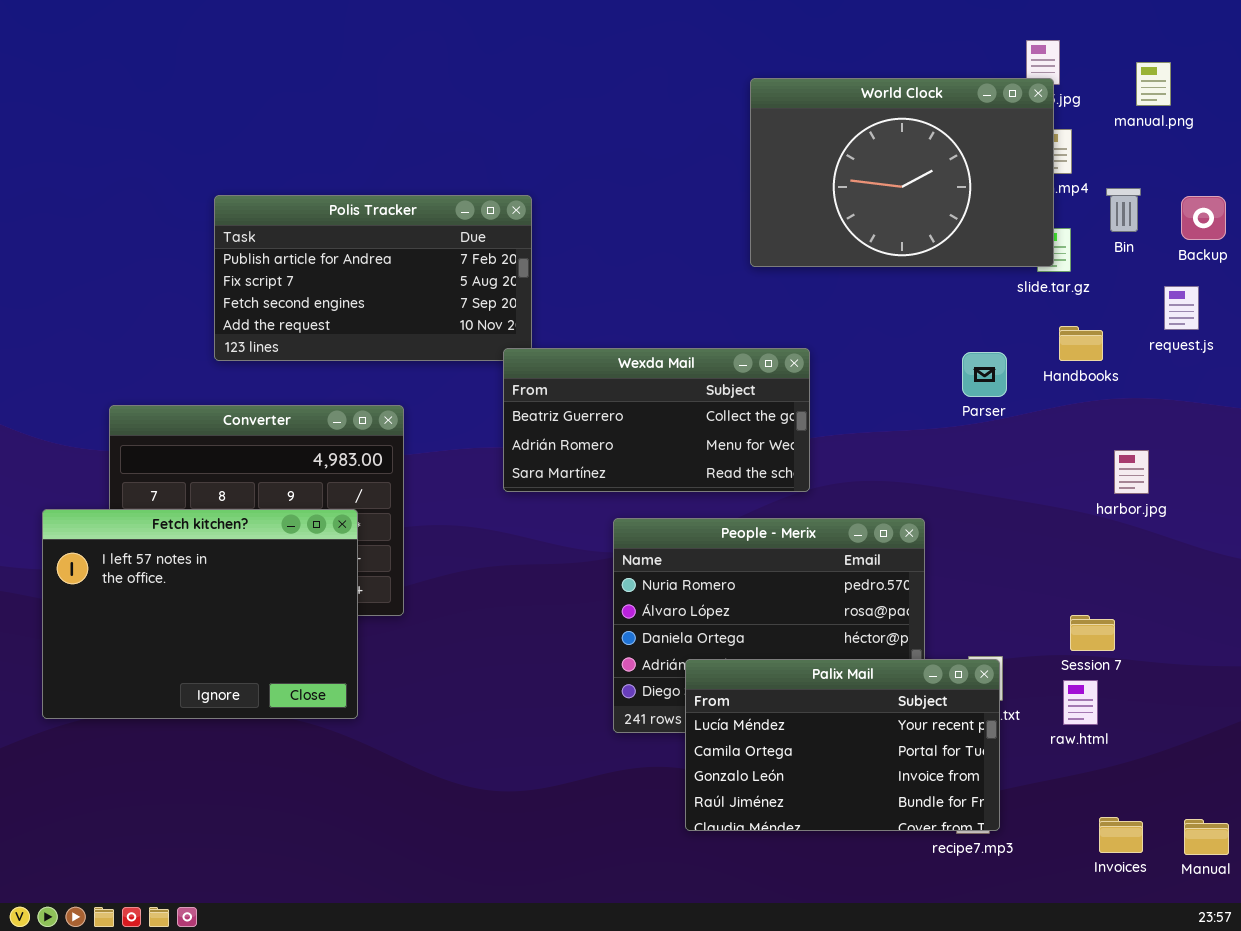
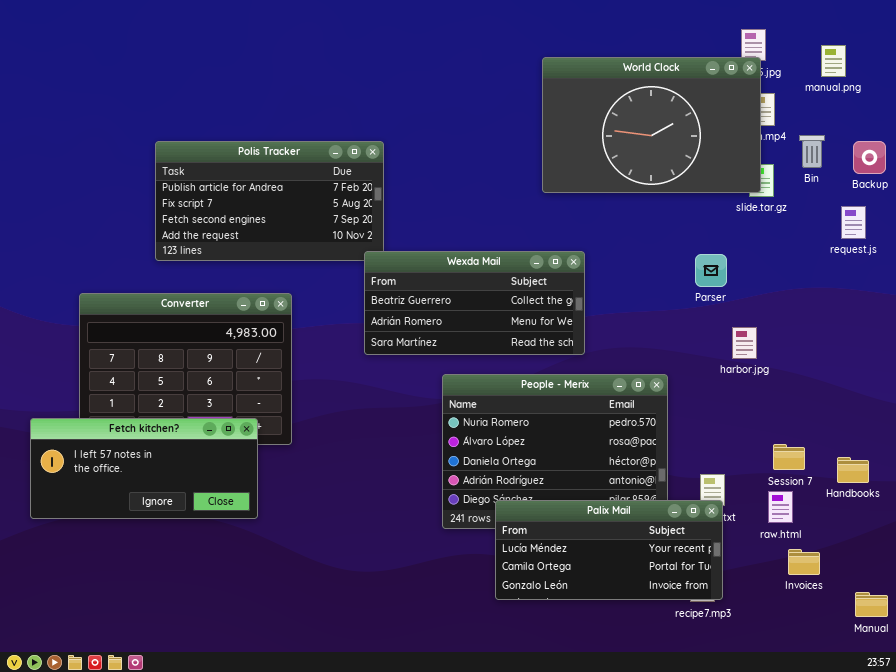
Handbooks: [1059,326,1103,361] -> [837,457,869,483], moved
harbor.jpg: [1114,450,1149,494] -> [732,327,757,359], moved
Fetch kitchen?: [42,509,358,719] -> [30,418,258,519], resized
Palix Mail: [685,659,1000,831] -> [495,500,723,600], resized
Invoices: [1099,817,1143,853] -> [788,549,820,575], moved

